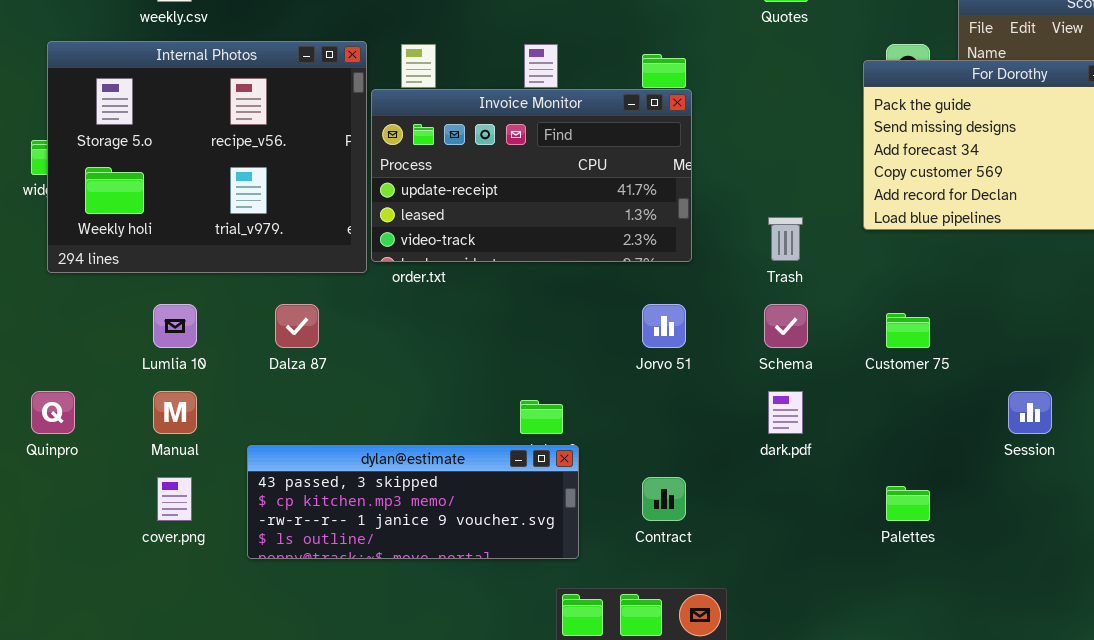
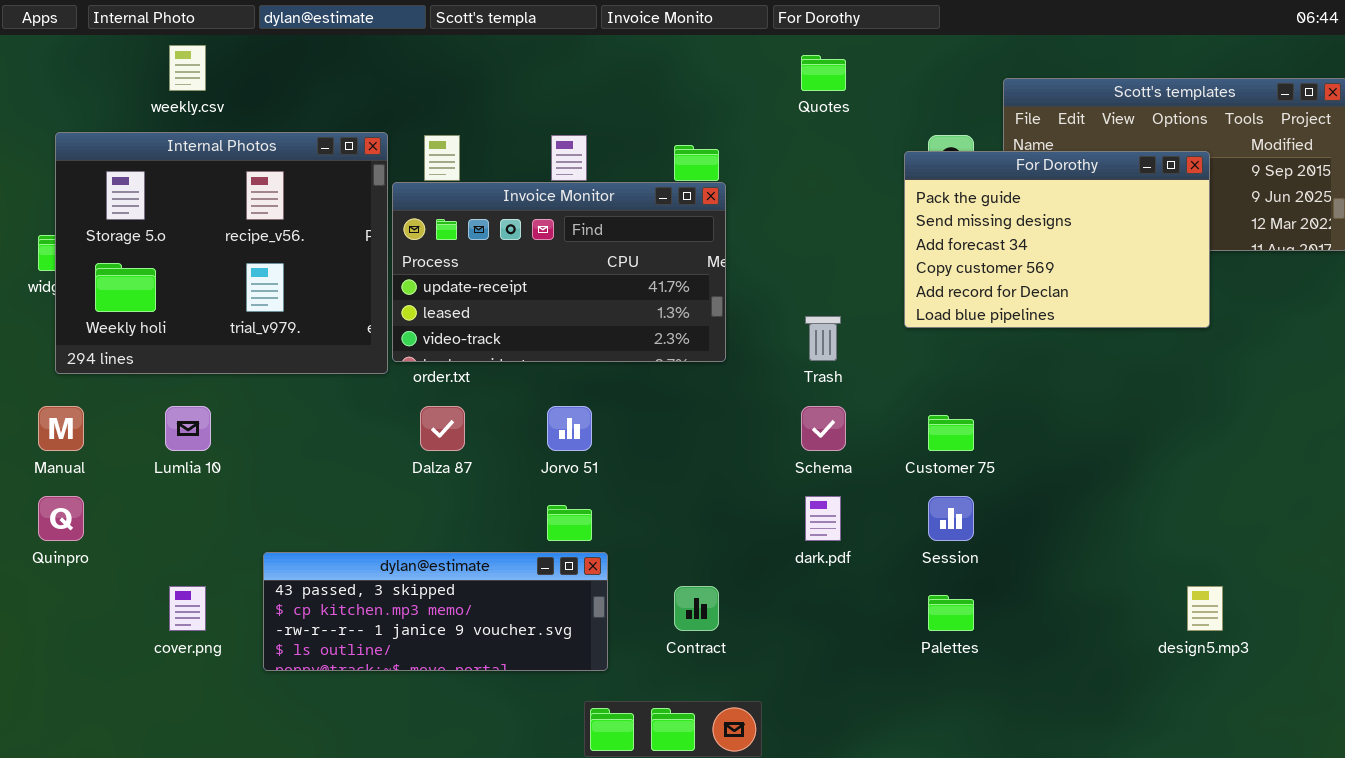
Dalza 87: [275,304,319,348] -> [420,406,465,451], moved
Jorvo 51: [642,304,686,348] -> [547,406,592,451], moved
Manual: [153,391,197,434] -> [38,406,84,451], moved
Session: [1008,391,1052,434] -> [928,496,974,541], moved

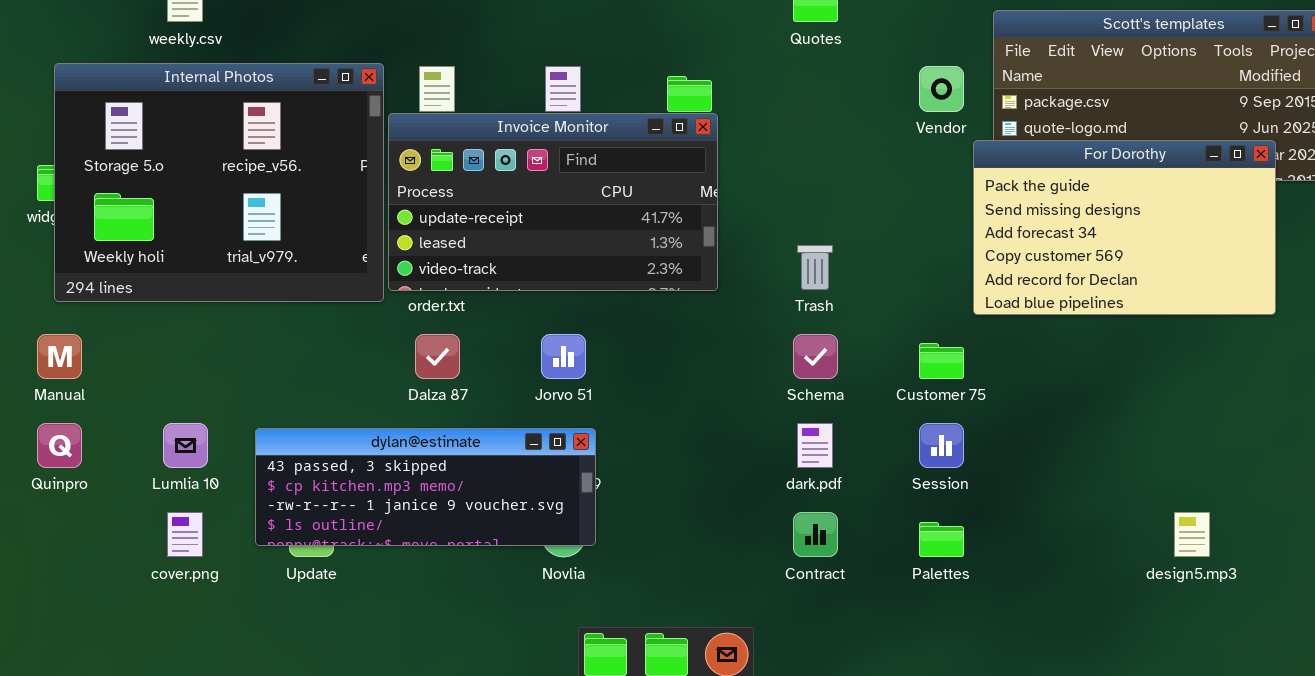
For Dorothy: [904,151,1210,328] -> [973,140,1276,315], moved
Lumlia 10: [165,406,211,451] -> [163,423,208,468], moved
dylan@estimate: [263,552,608,671] -> [255,428,596,546], moved
Contract: [674,586,719,631] -> [793,512,838,557], moved

